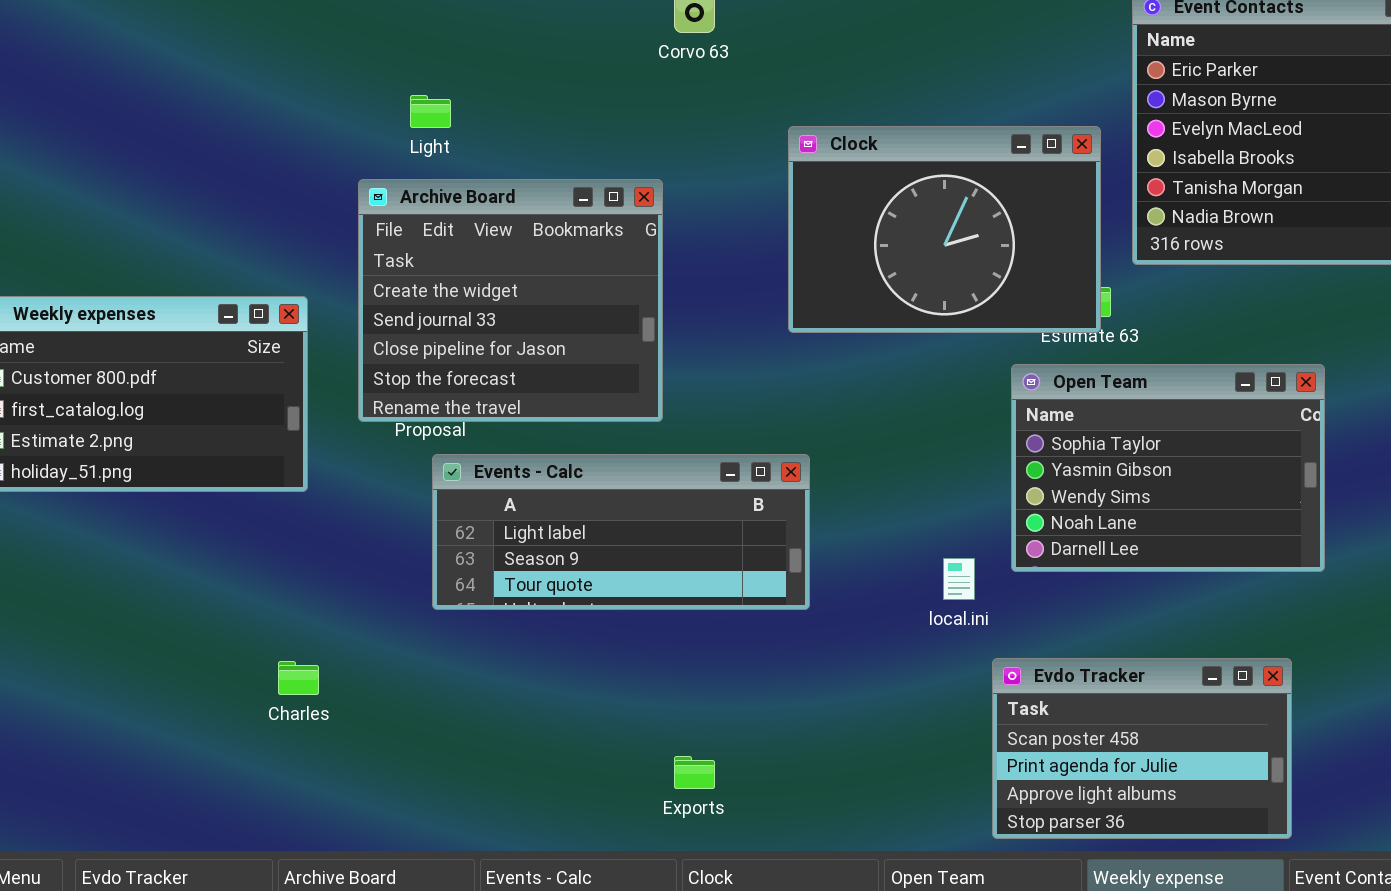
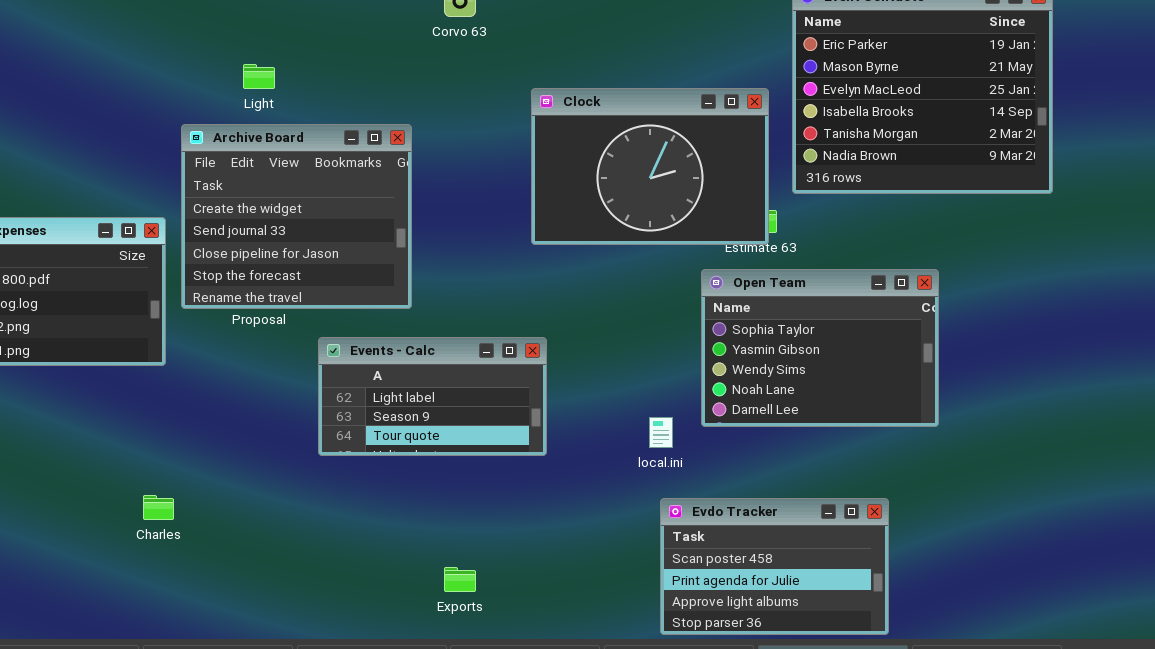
Archive Board: [358,179,663,422] -> [181,124,412,309], moved
Events - Calc: [432,454,810,610] -> [318,337,547,456], resized
Evdo Tracker: [992,658,1292,839] -> [660,498,889,635], moved

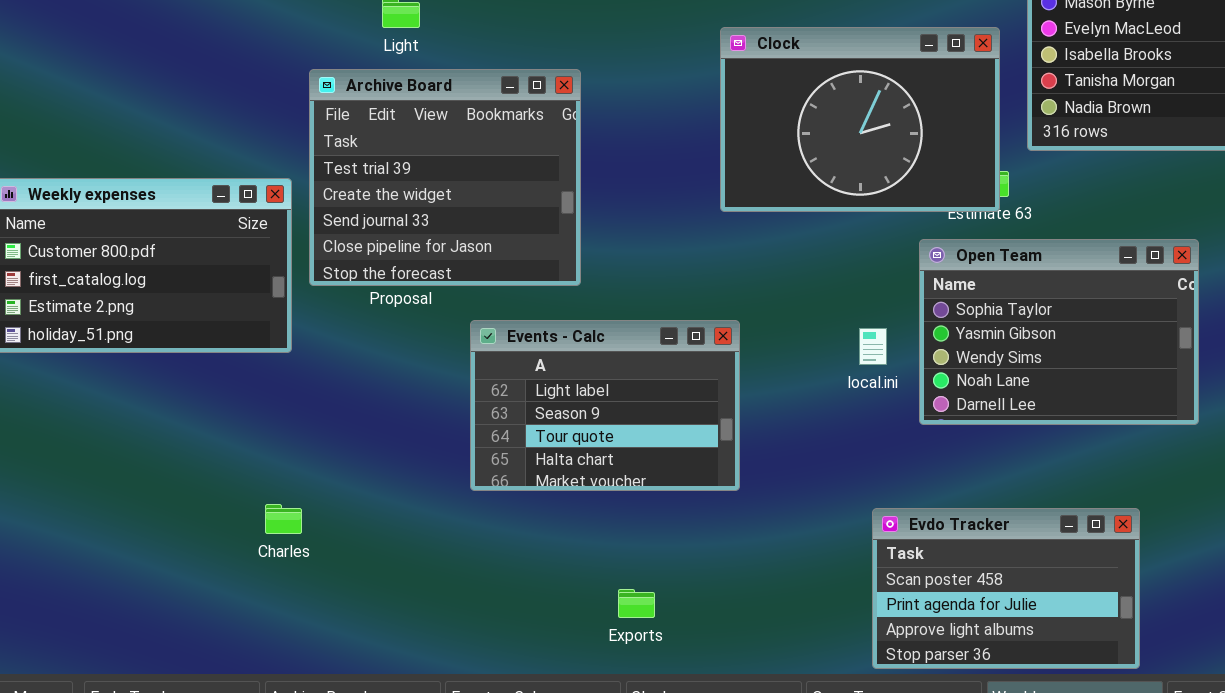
Archive Board: [181,124,412,309] -> [309,69,581,286], scrolled up 1 row
Events - Calc: [318,337,547,456] -> [470,320,740,491], resized
local.ini: [649,417,673,448] -> [859,328,887,365], moved

